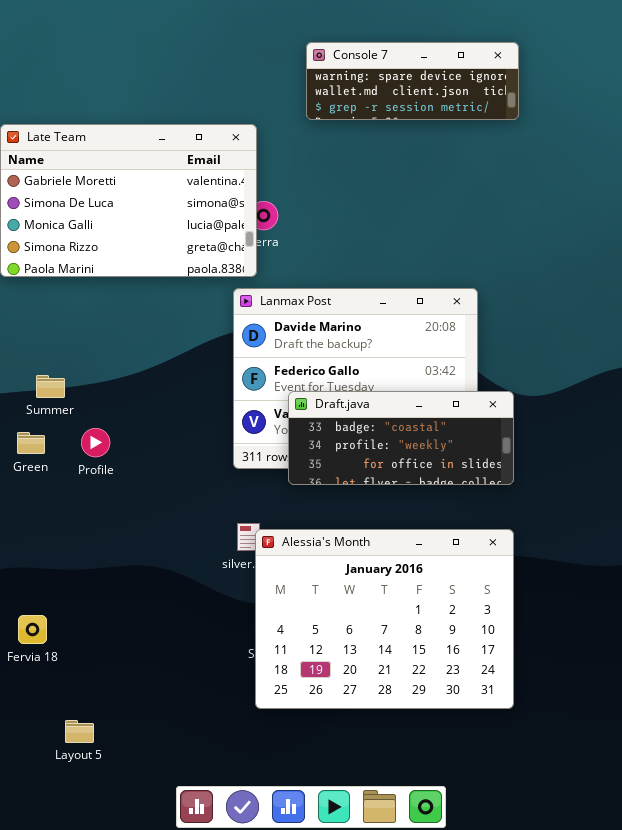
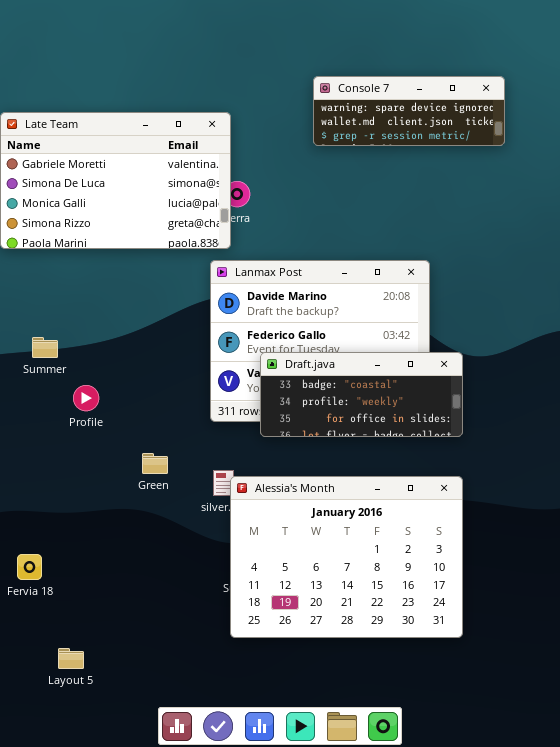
Console 7: [306,42,519,120] -> [313,76,505,146], moved
Green: [17,432,45,454] -> [142,453,168,474], moved

